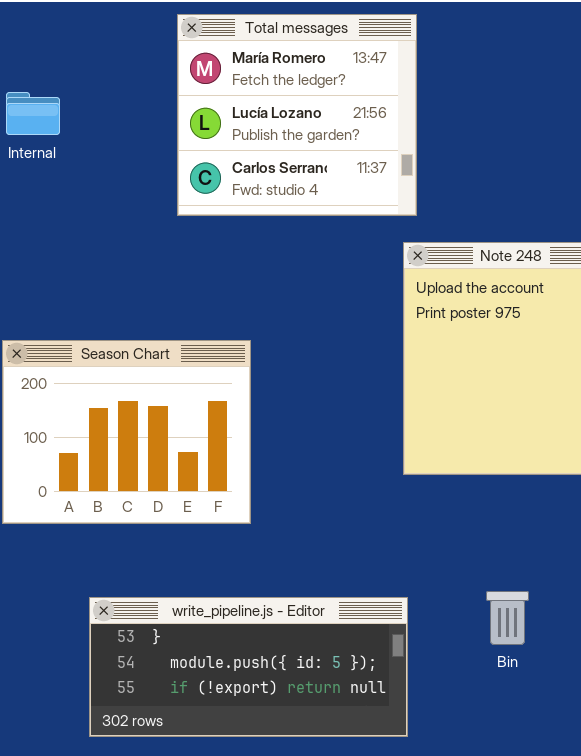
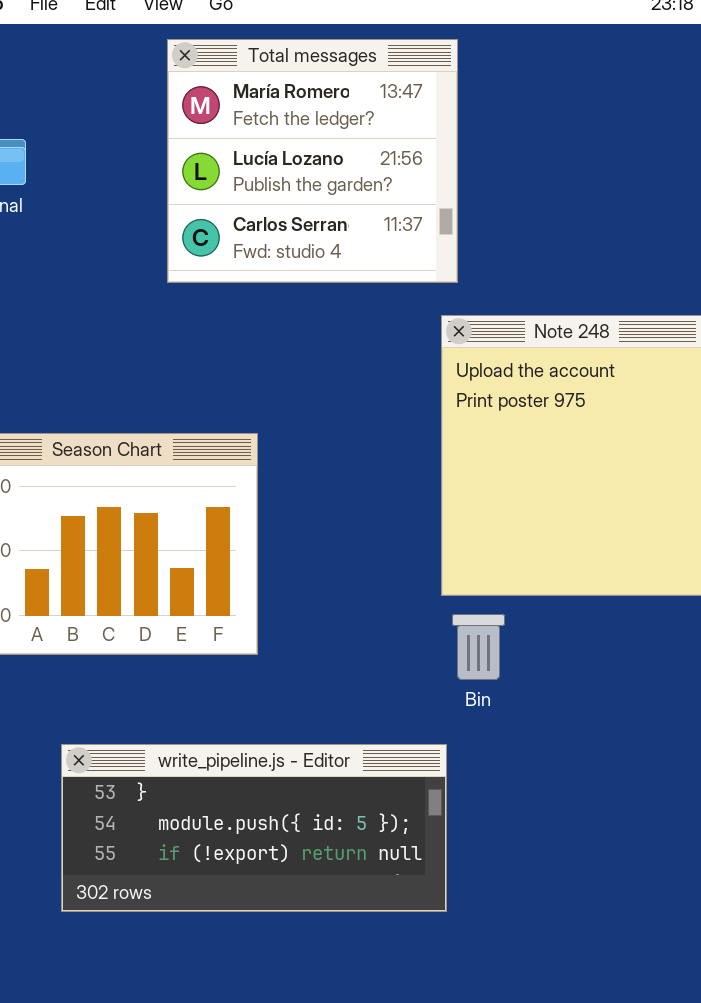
Bin: [486,591,529,645] -> [452,614,505,680], moved

